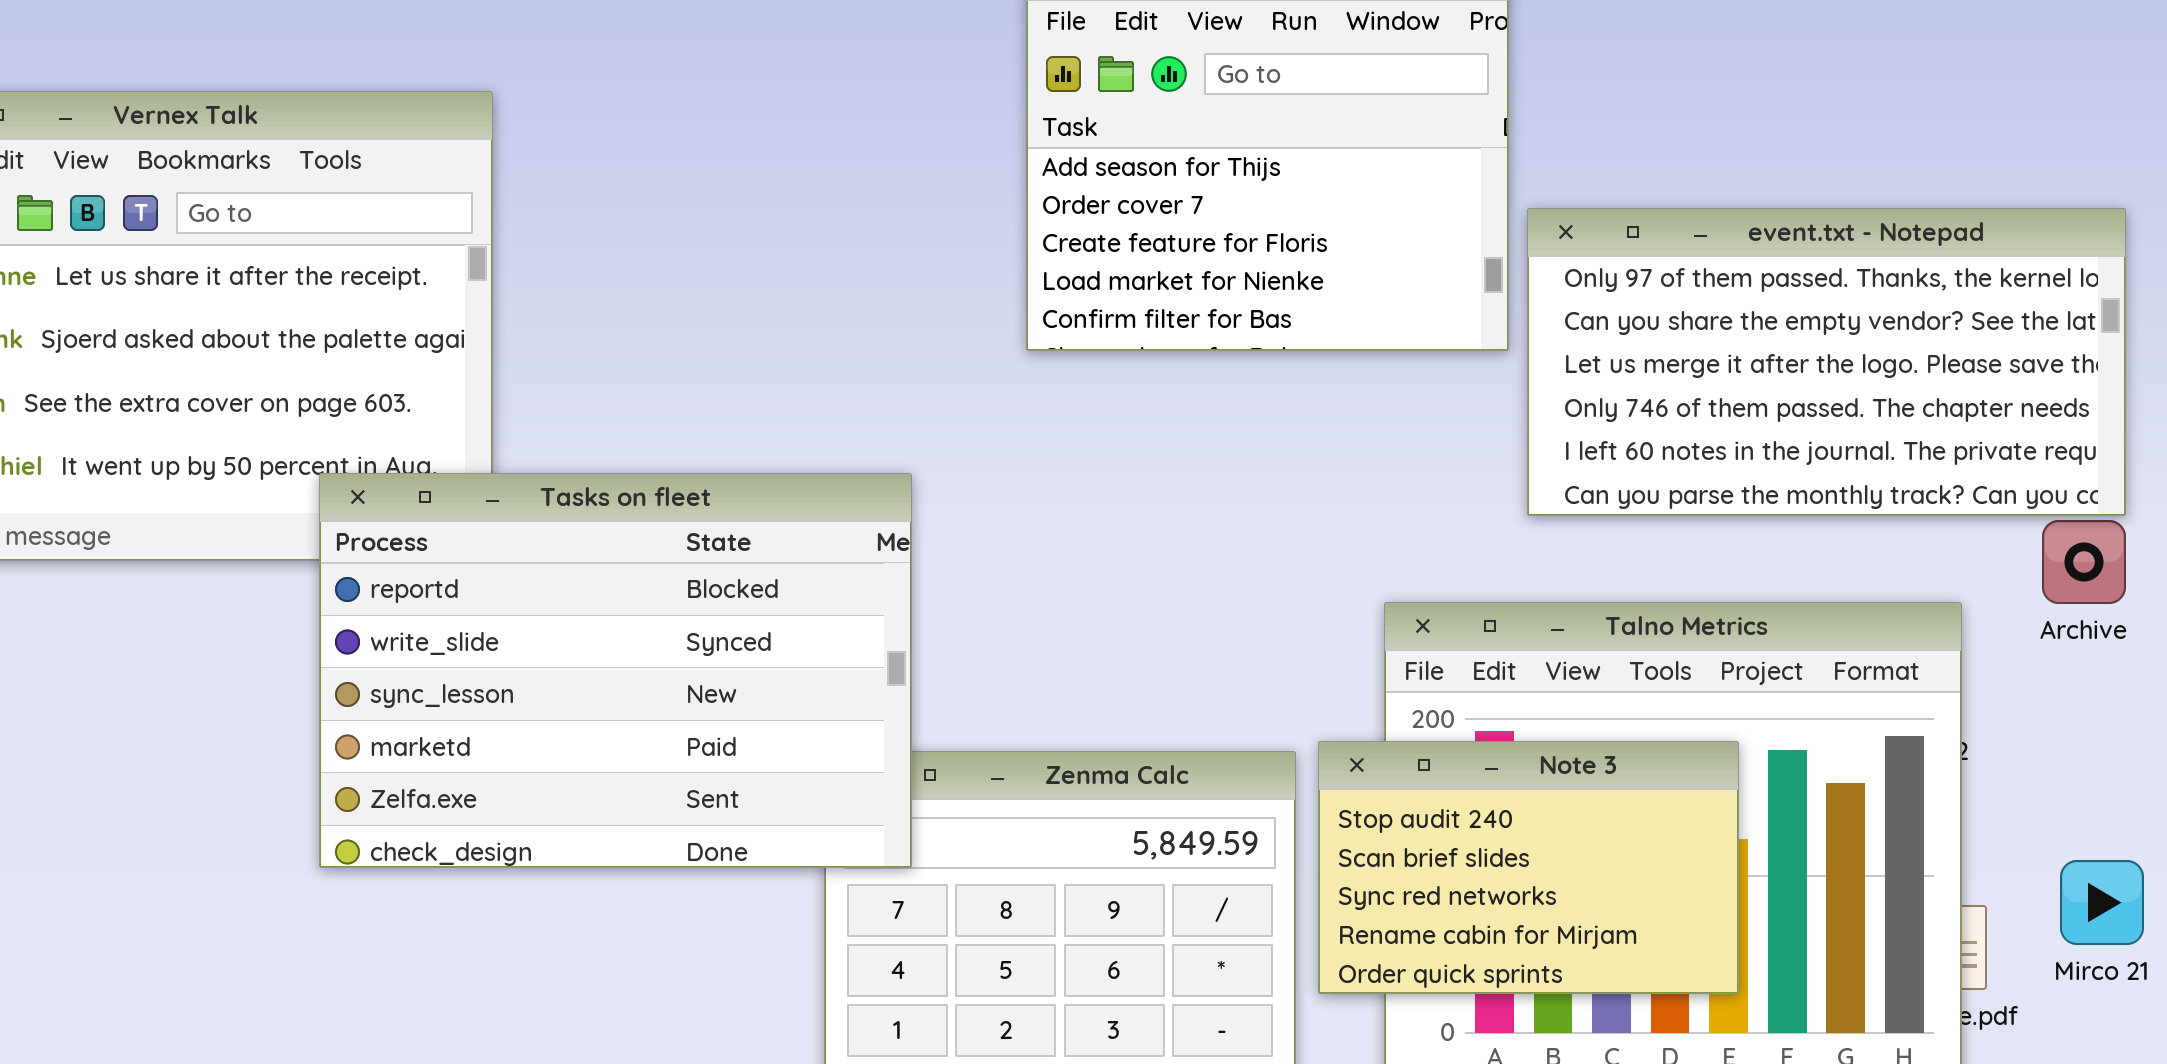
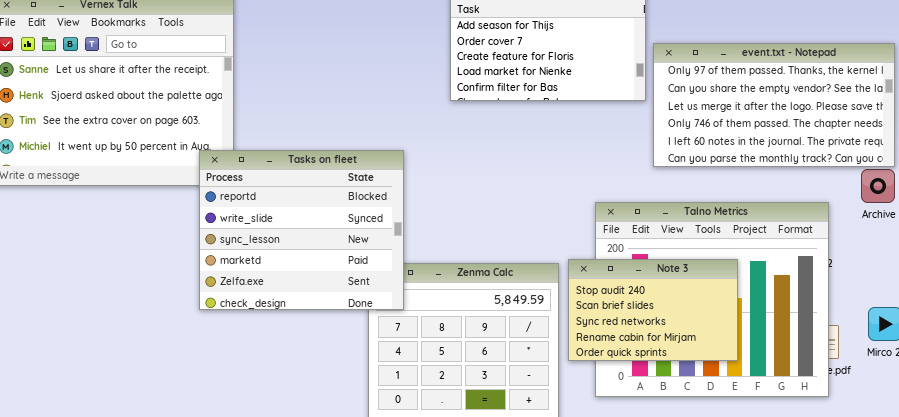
Tasks on fleet: [319,473,912,868] -> [199,150,404,310], resized

